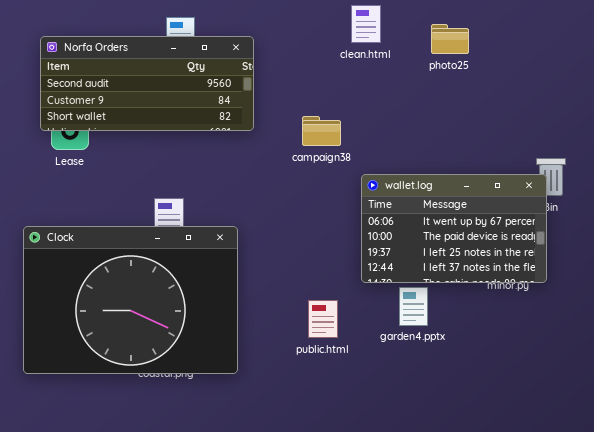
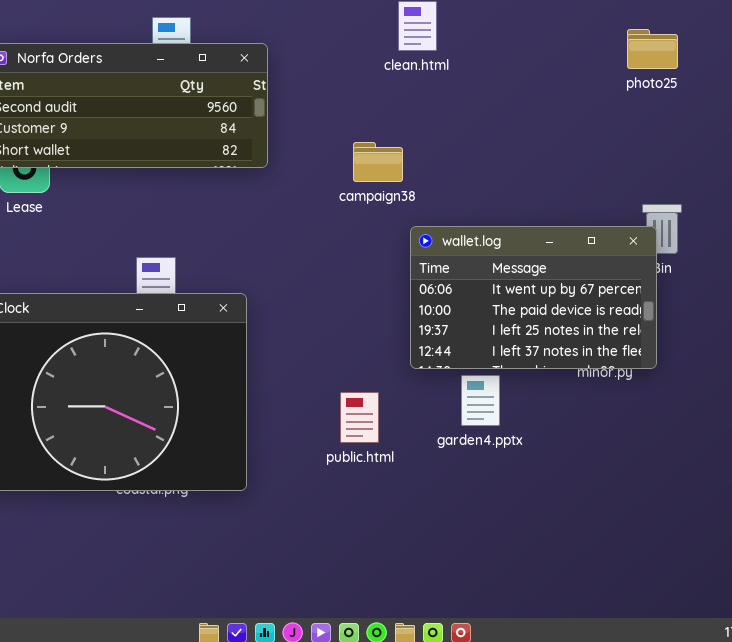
photo25: [431,24,469,54] -> [627,29,678,69], moved
campaign38: [302,116,341,146] -> [353,142,403,182], moved

